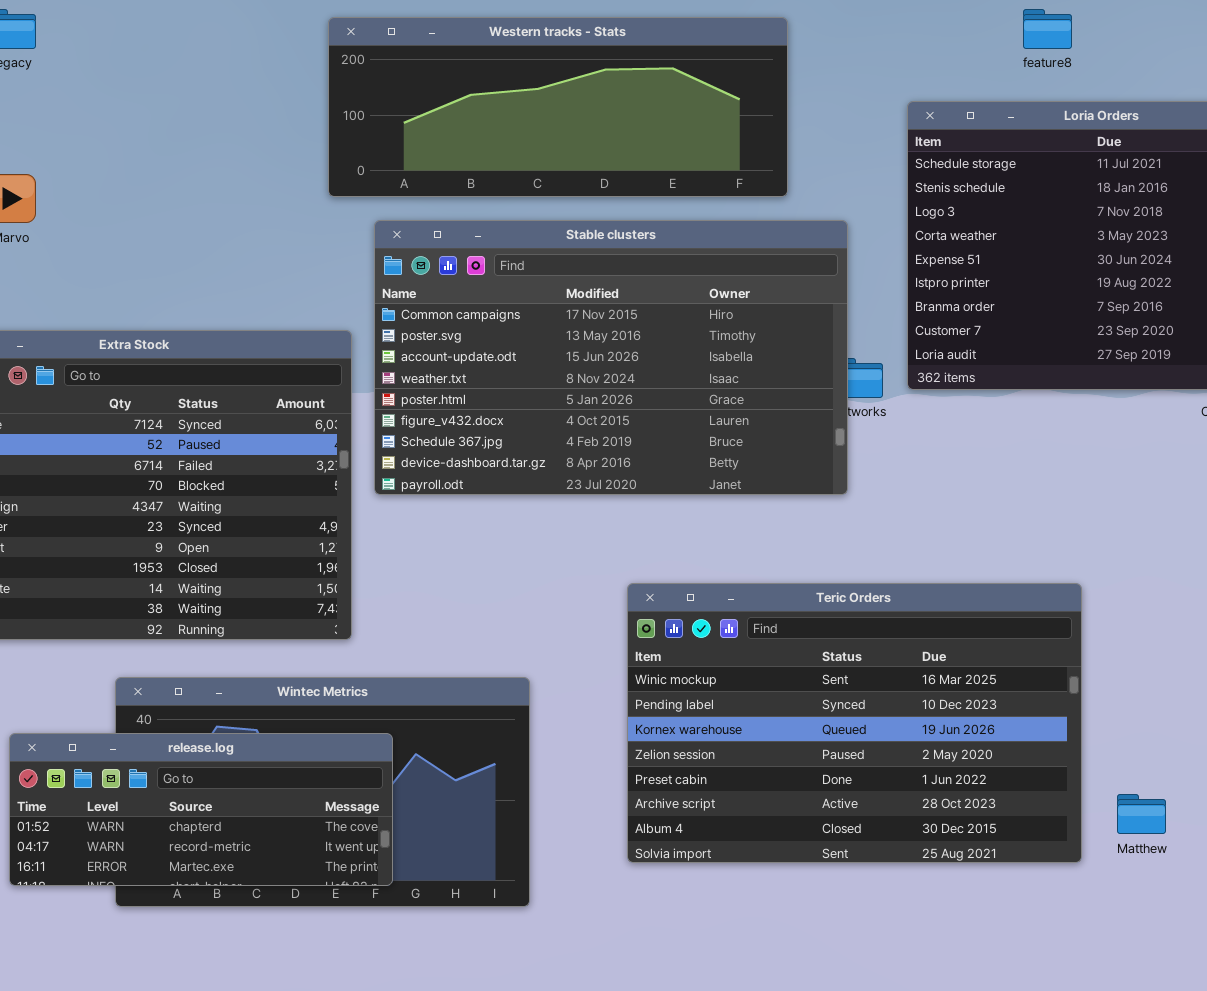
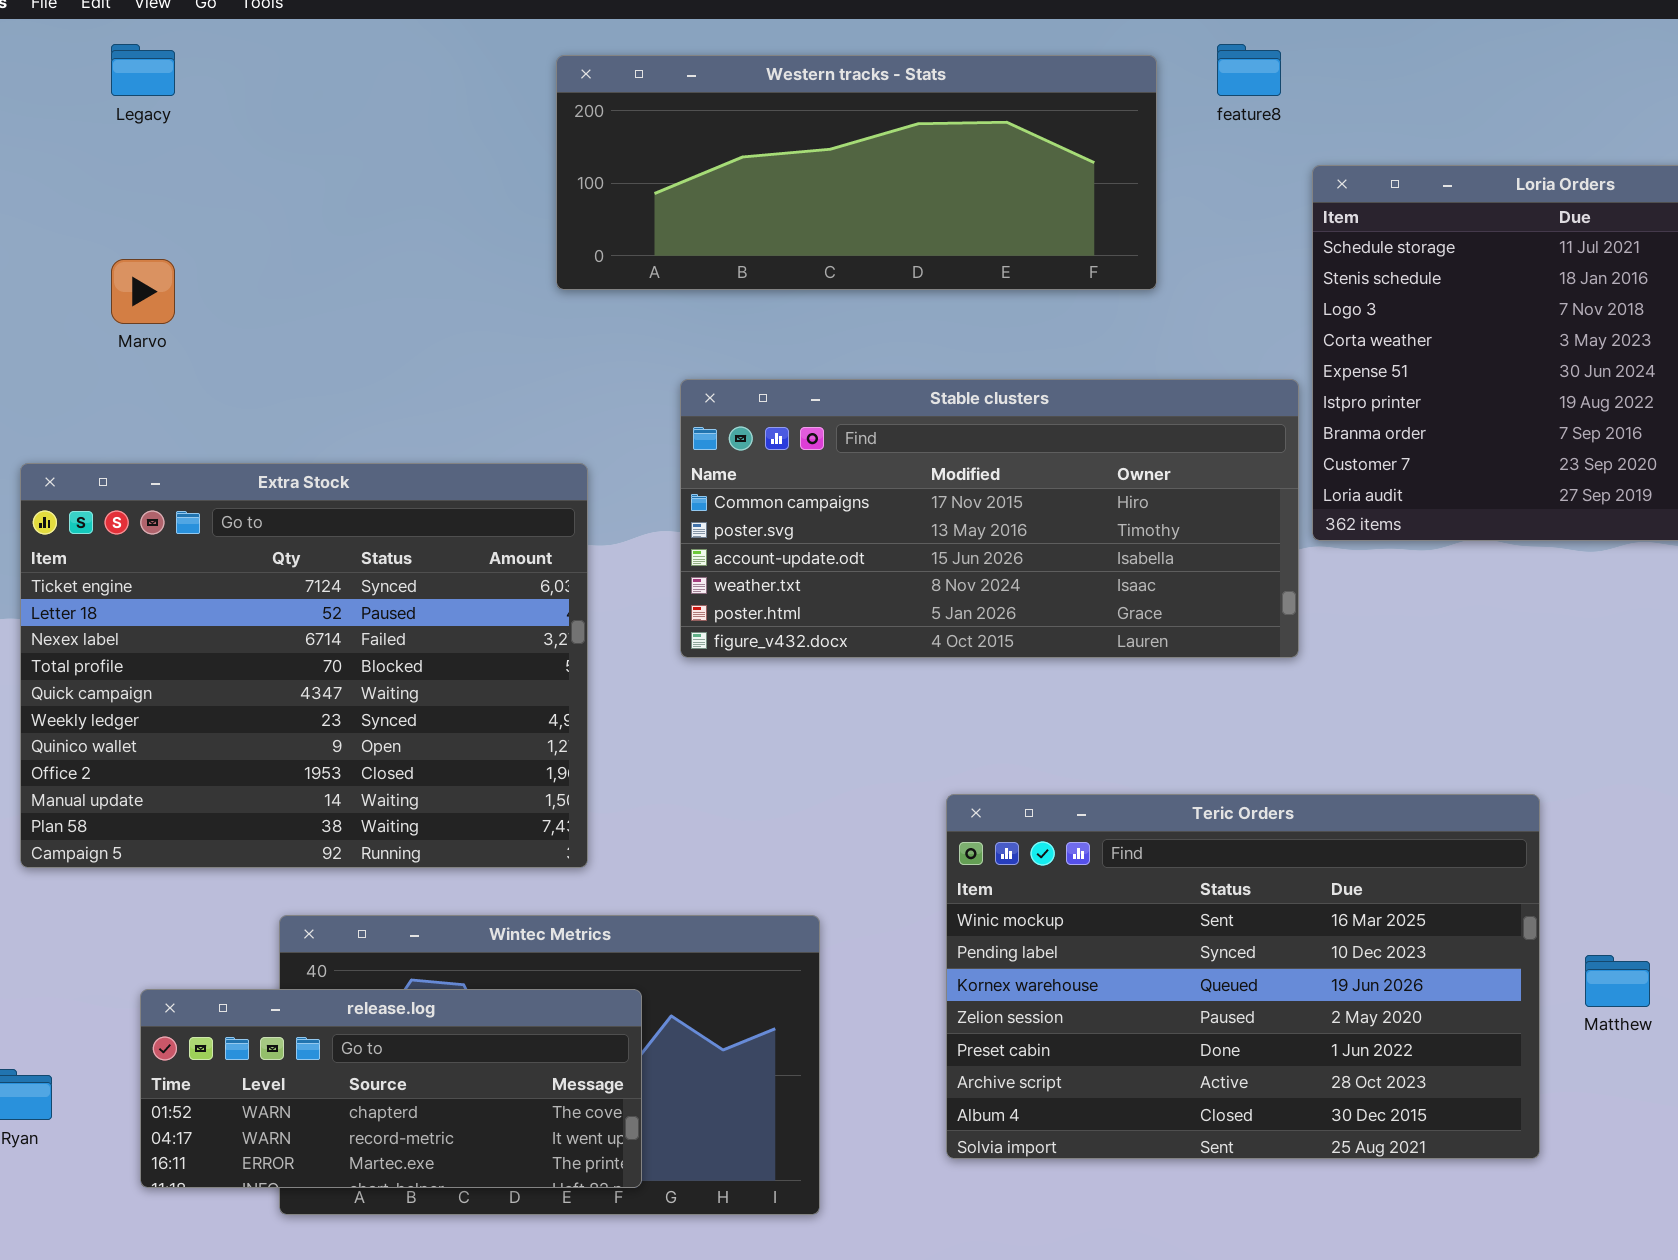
feature8: [1023,9,1072,49] -> [1217,44,1281,96], moved
Stable clusters: [374,220,848,495] -> [680,379,1299,658], moved, resized
Matthew: [1117,794,1166,834] -> [1585,955,1650,1007], moved

